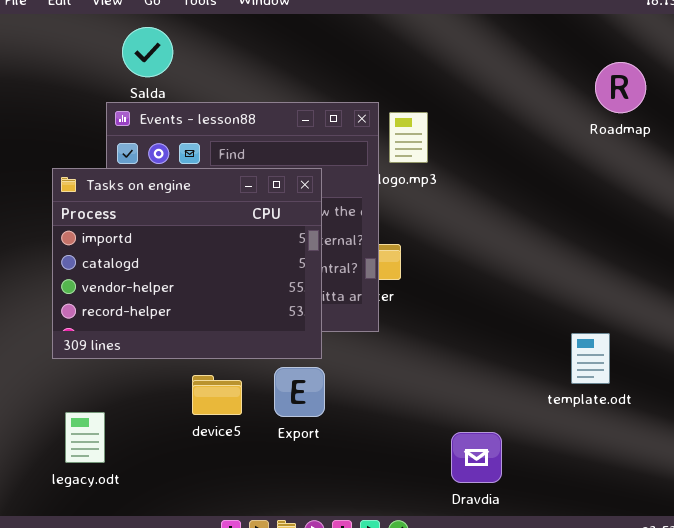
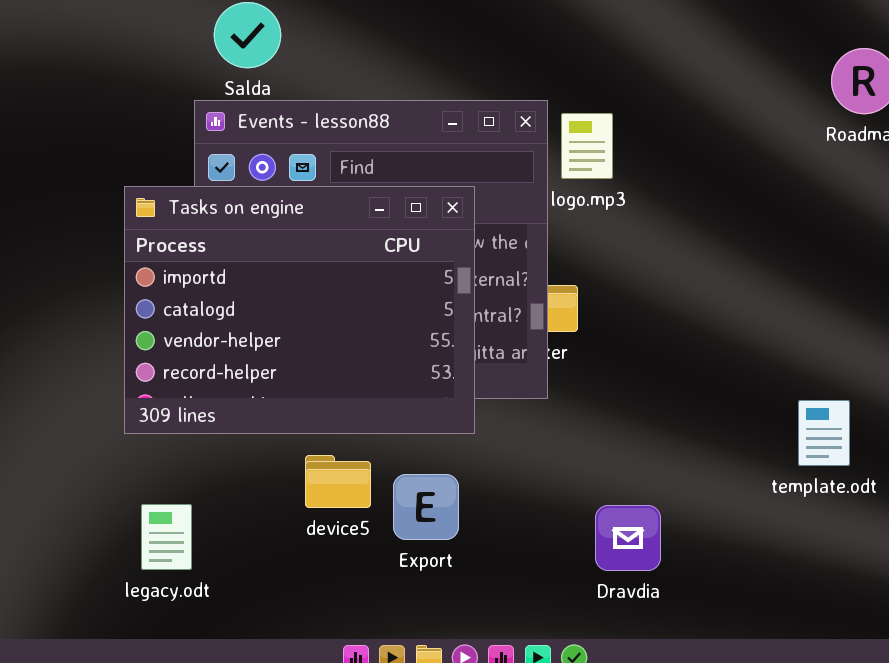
Export: [274,367,325,417] -> [393,474,459,540], moved
Dravdia: [451,432,502,483] -> [595,505,661,571], moved

